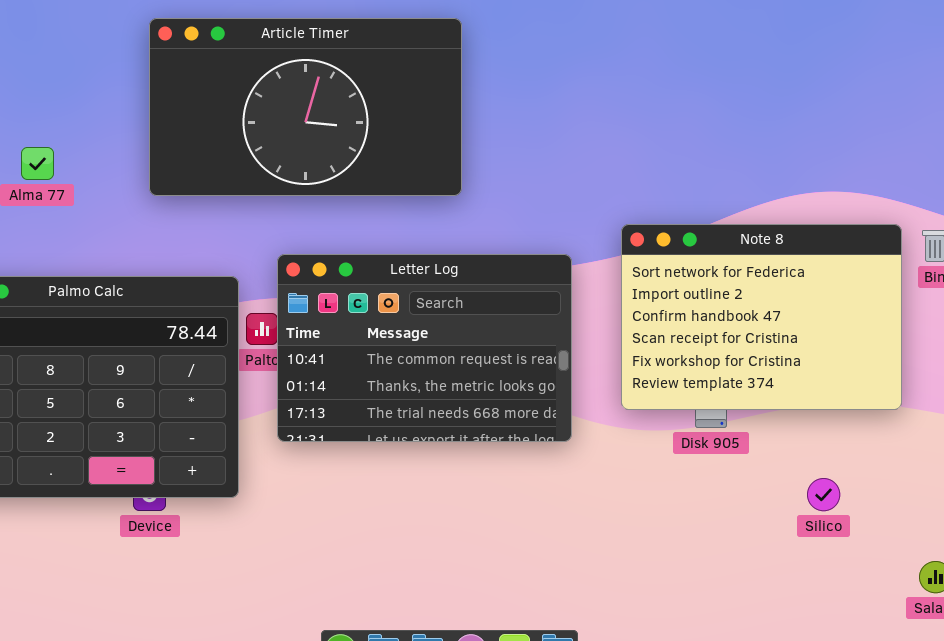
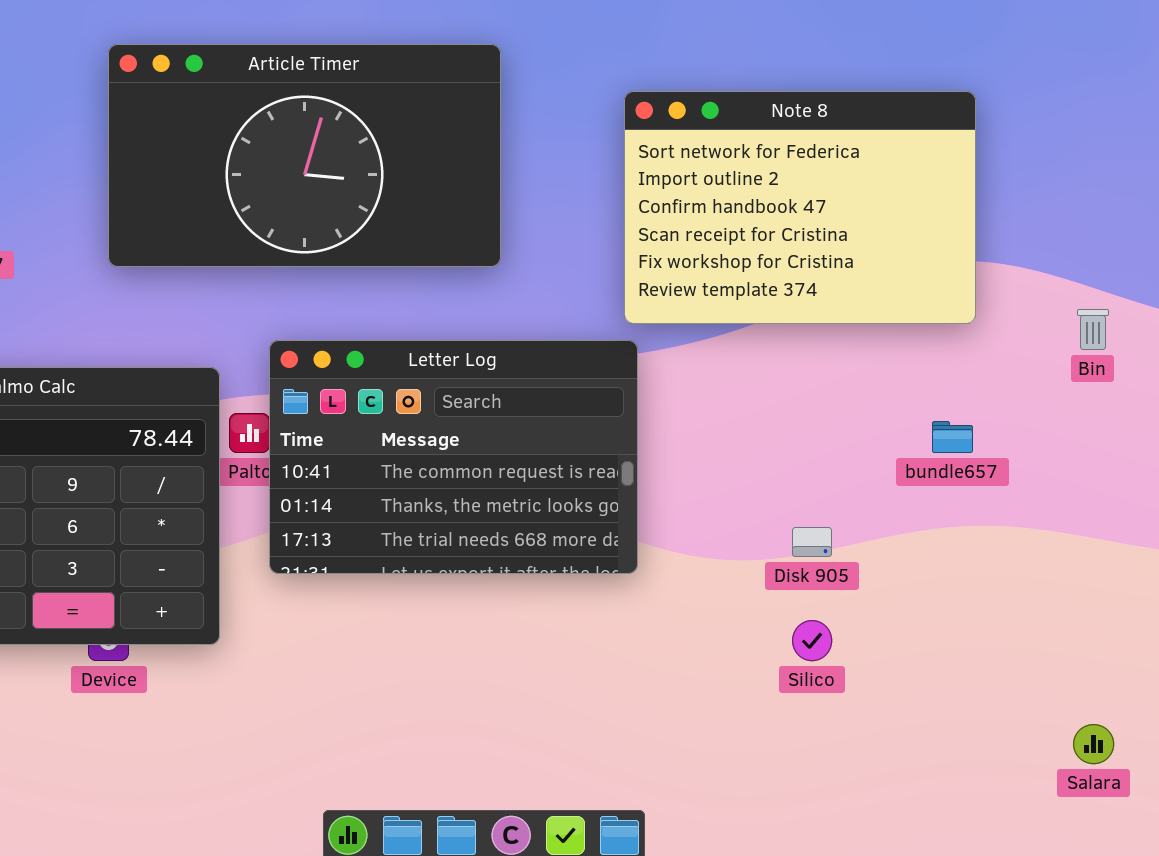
Note 8: [621,224,902,410] -> [624,91,976,324], moved
Silico: [807,478,840,511] -> [792,620,832,661], moved

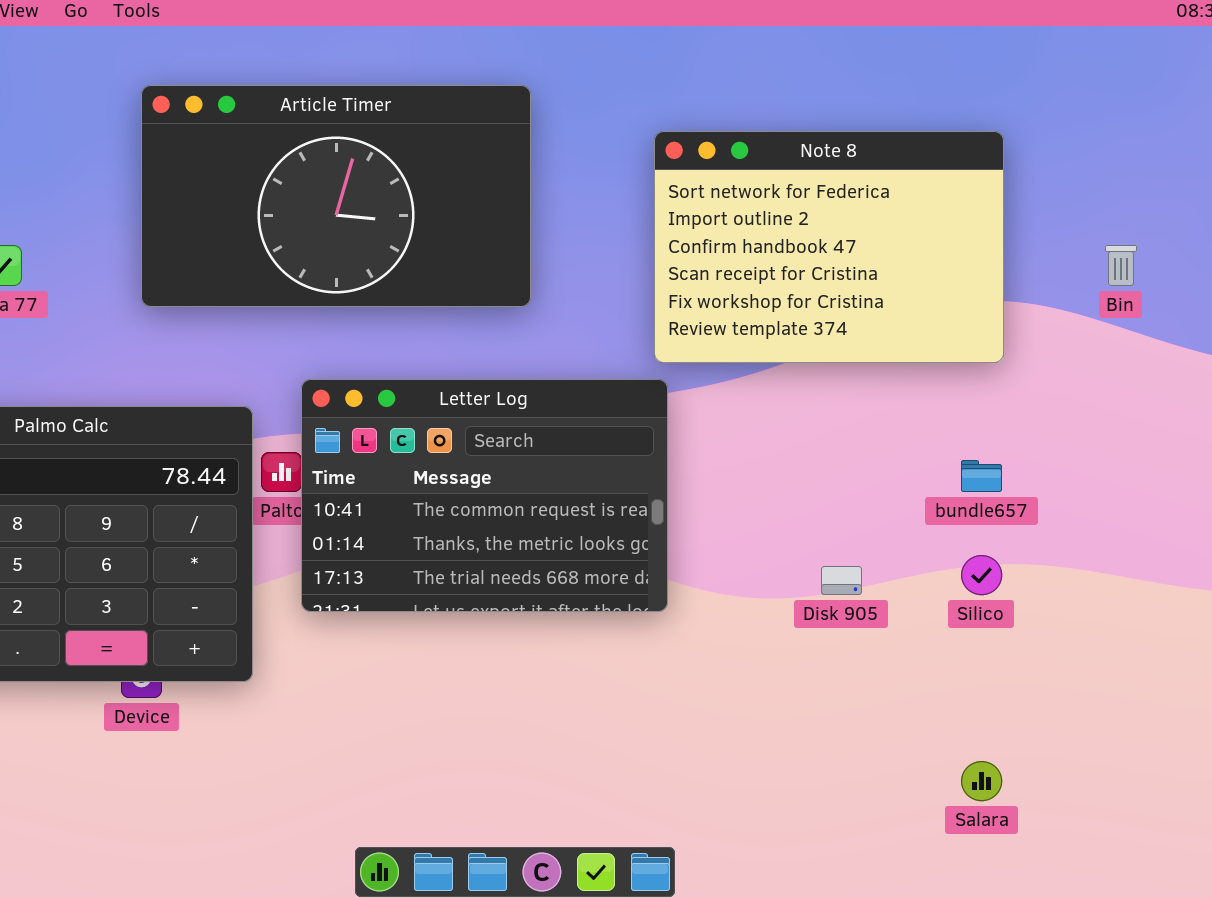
Bin: [1077,309,1109,350] -> [1105,245,1137,286], moved
Silico: [792,620,832,661] -> [961,555,1002,595], moved
Salara: [1073,724,1114,764] -> [961,761,1002,801], moved

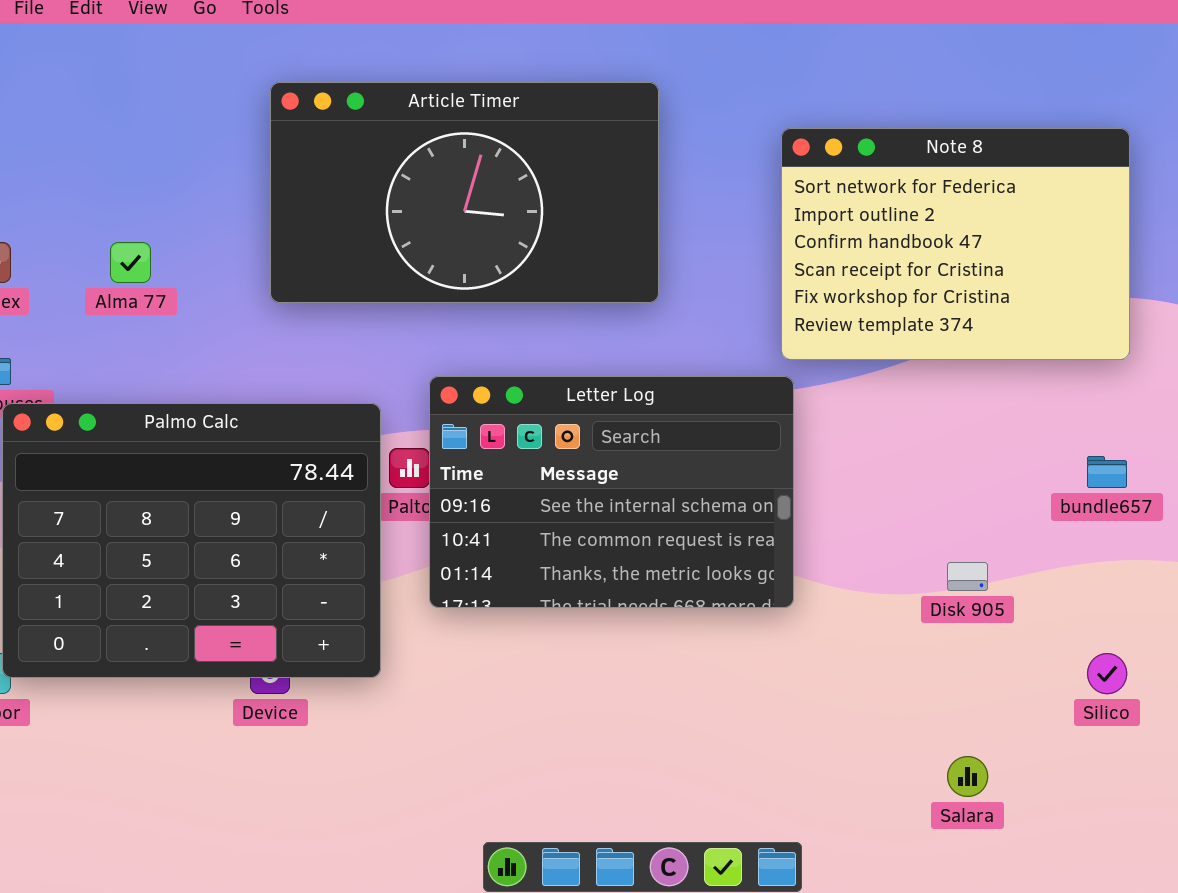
Letter Log: [301,379,668,612] -> [429,376,794,608], scrolled up 1 row
Silico: [961,555,1002,595] -> [1087,653,1127,694], moved
Salara: [961,761,1002,801] -> [947,756,988,797], moved

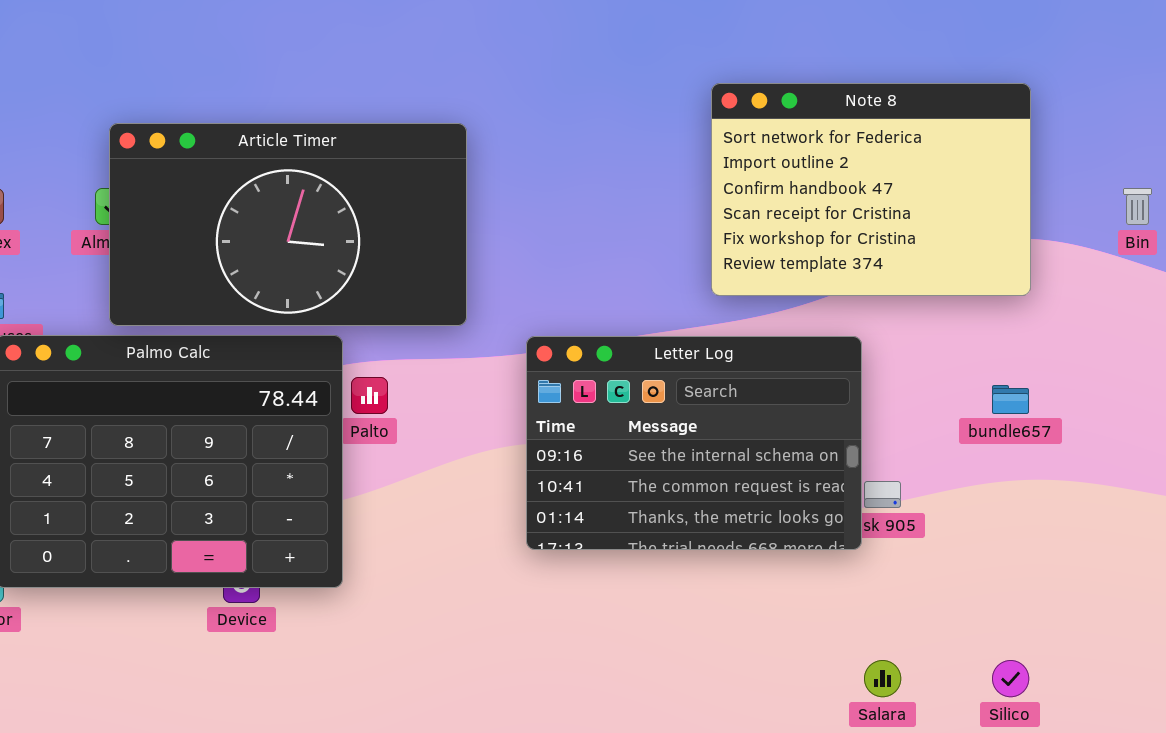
Article Timer: [270,82,659,303] -> [109,123,467,326], moved
Letter Log: [429,376,794,608] -> [526,336,862,550], moved
Silico: [1087,653,1127,694] -> [992,660,1029,697], moved

